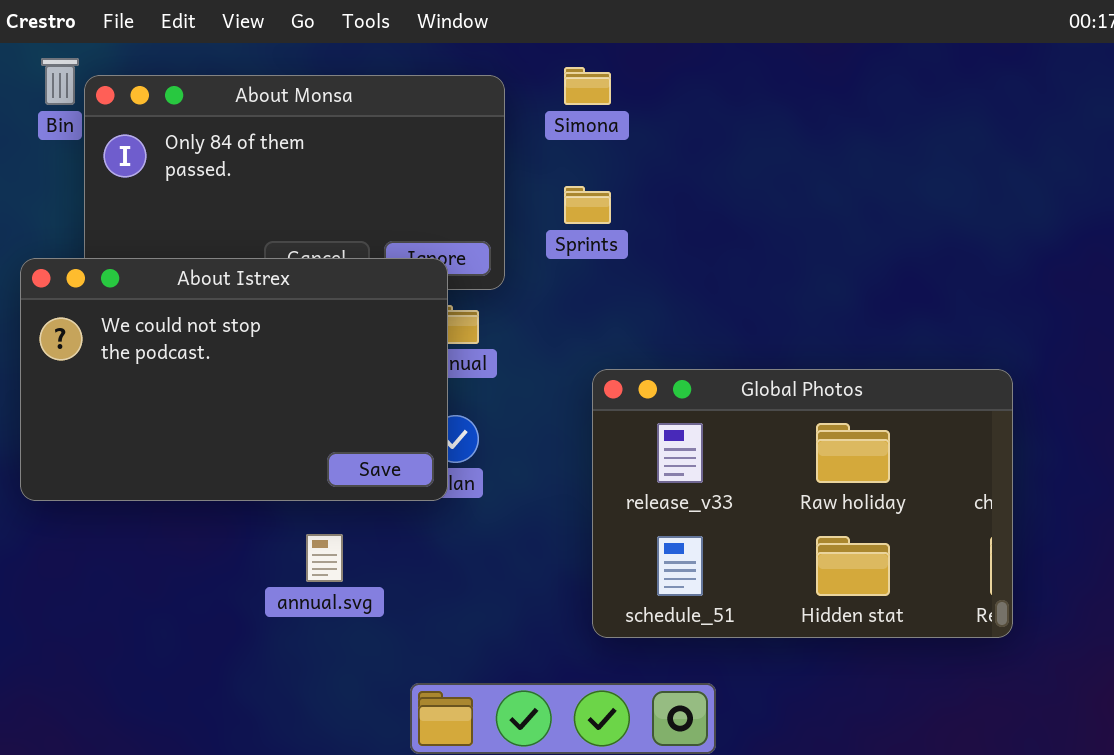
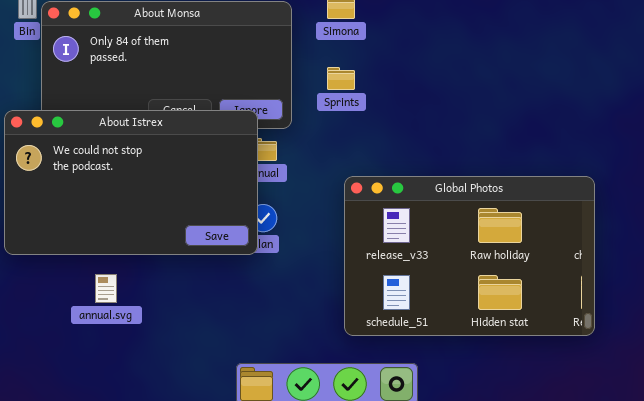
annual.svg: [306,534,343,582] -> [95,274,117,303], moved

